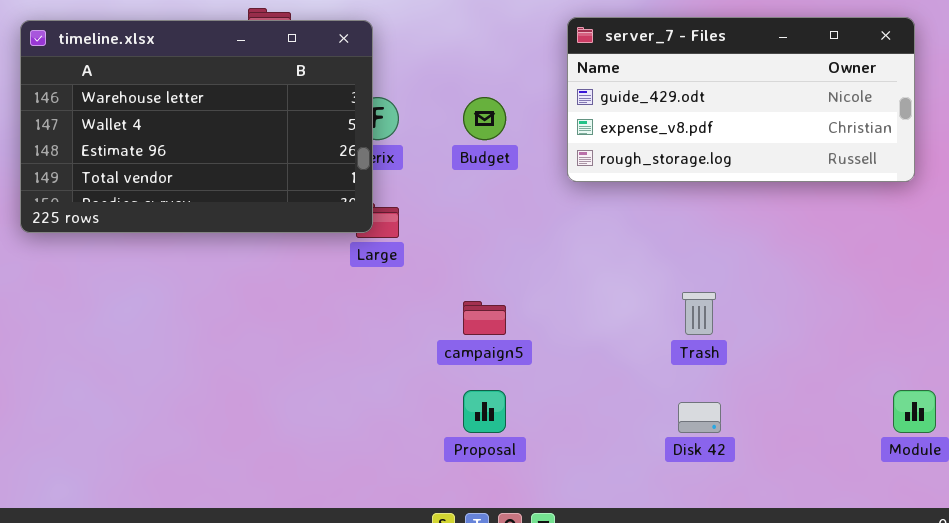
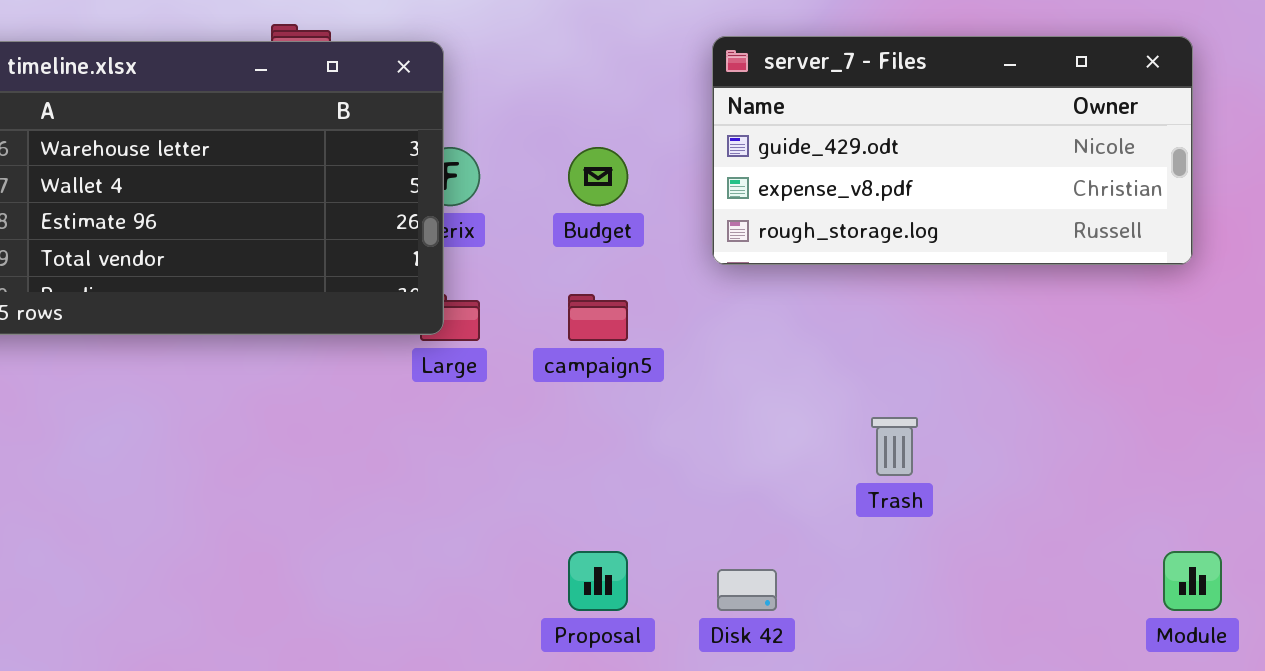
campaign5: [463,301,506,335] -> [568,294,628,341], moved
Disk 42: [678,402,721,433] -> [717,569,777,611], moved

